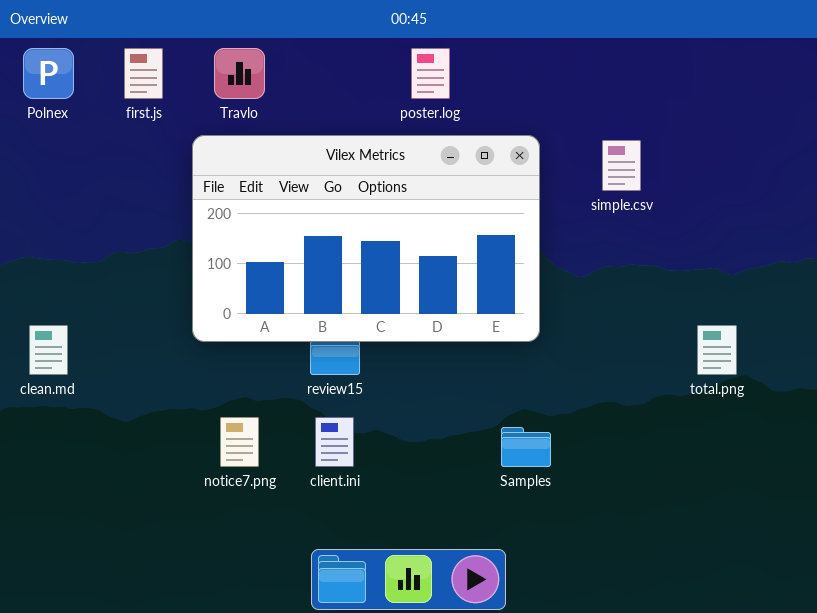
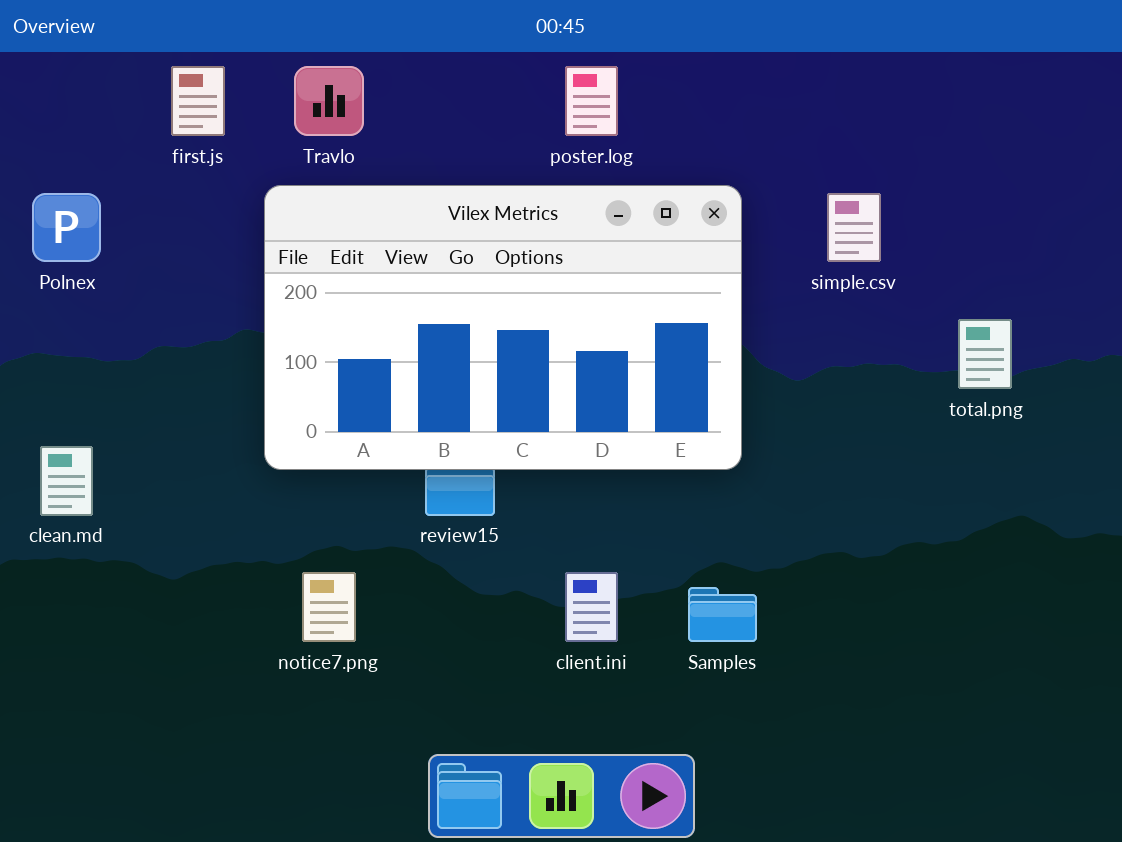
Polnex: [23,48,74,99] -> [32,193,101,262], moved
total.png: [697,325,737,375] -> [958,319,1012,389], moved
client.ini: [315,417,354,467] -> [565,572,618,642], moved

